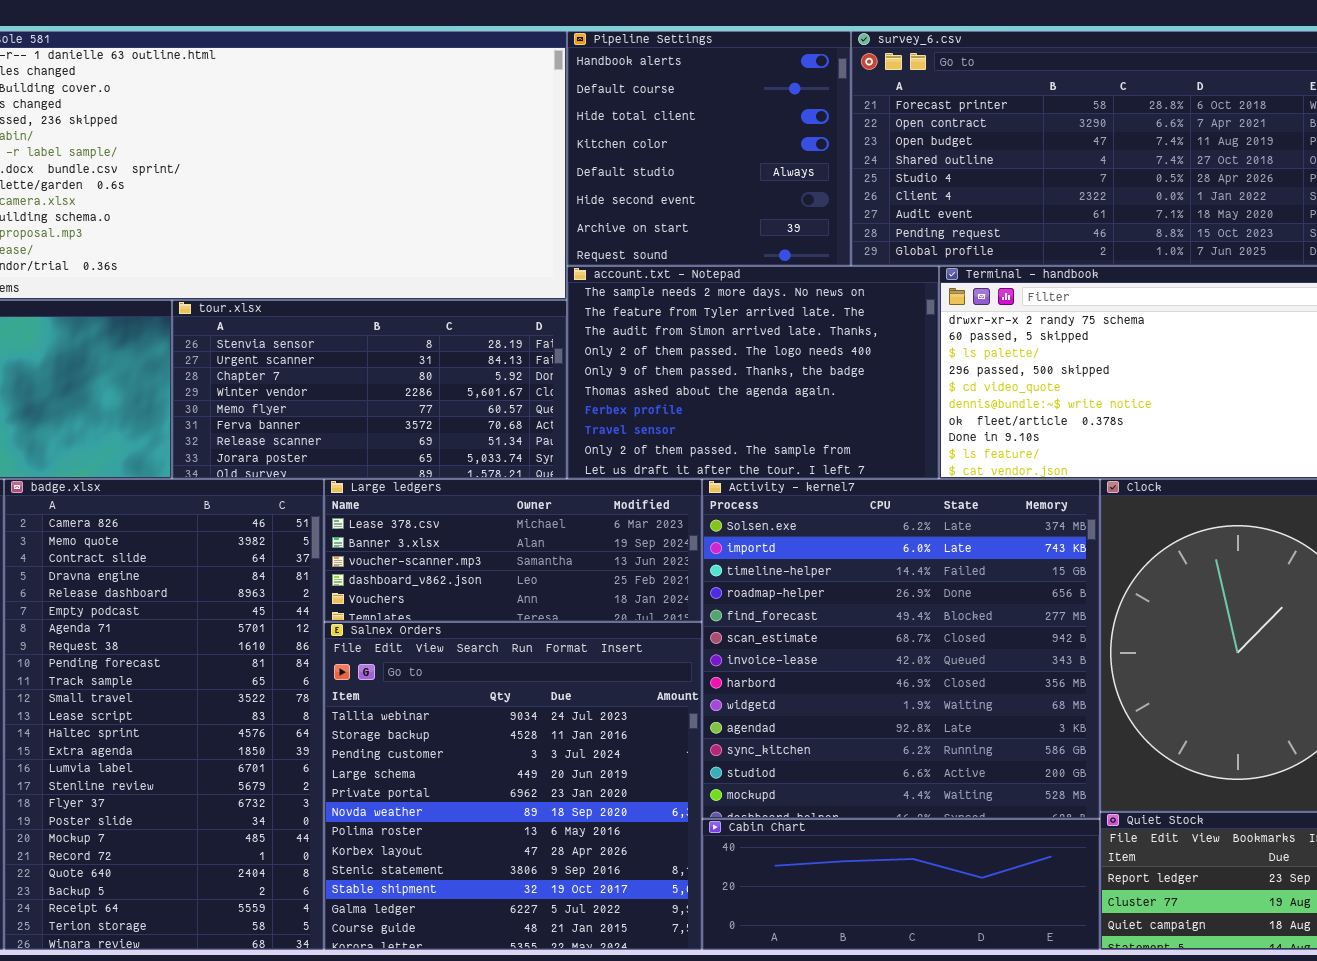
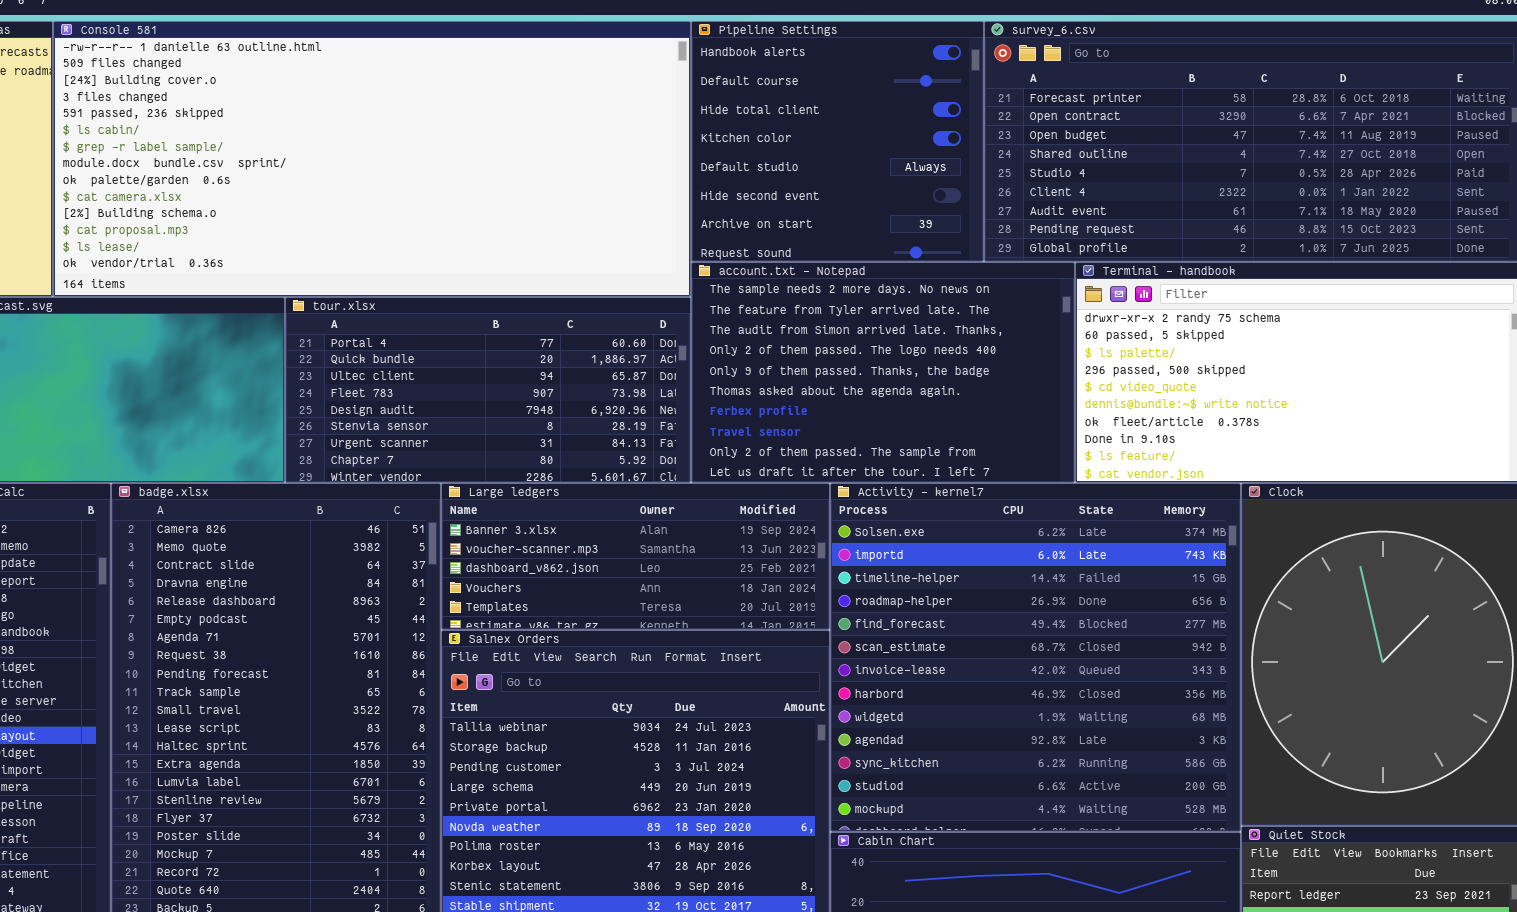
tour.xlsx: [172,300,567,479] -> [285,297,691,483], scrolled up 5 rows
Large ledgers: [324,479,702,622] -> [441,483,830,630], scrolled down 1 row

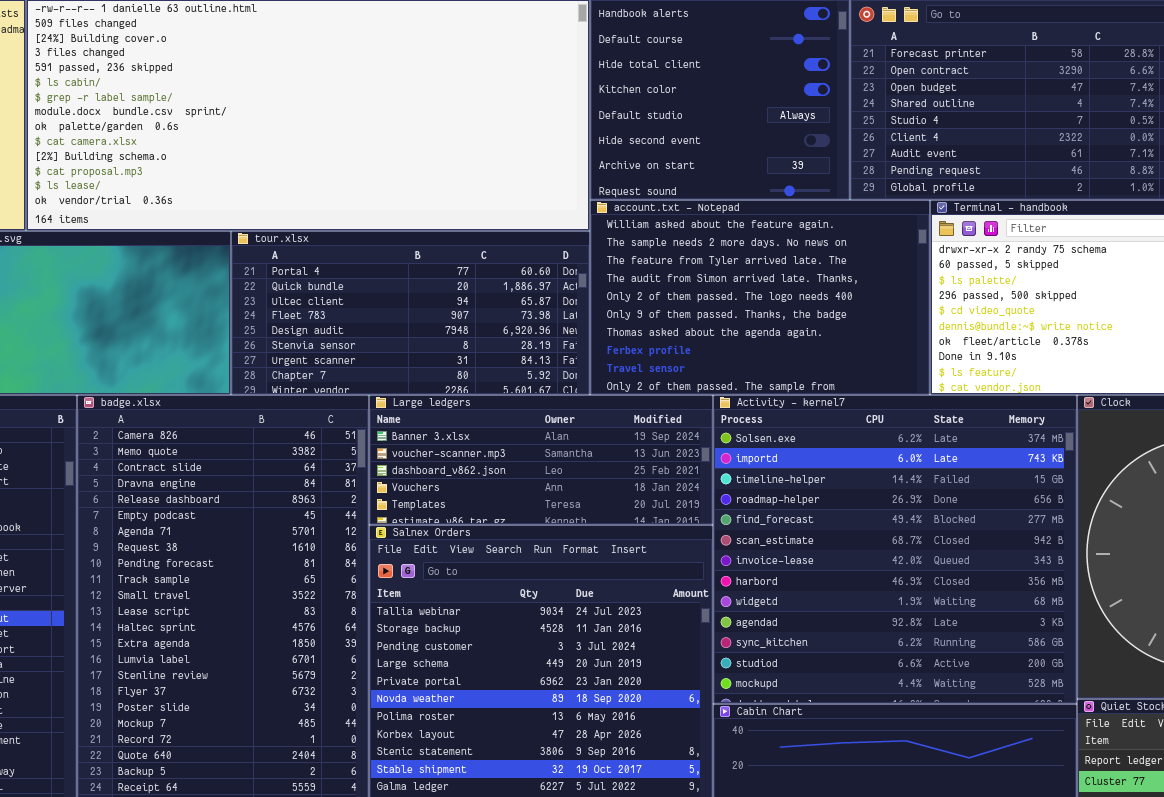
account.txt - Notepad: [691,262,1075,483] -> [590,200,930,395], scrolled up 1 row

